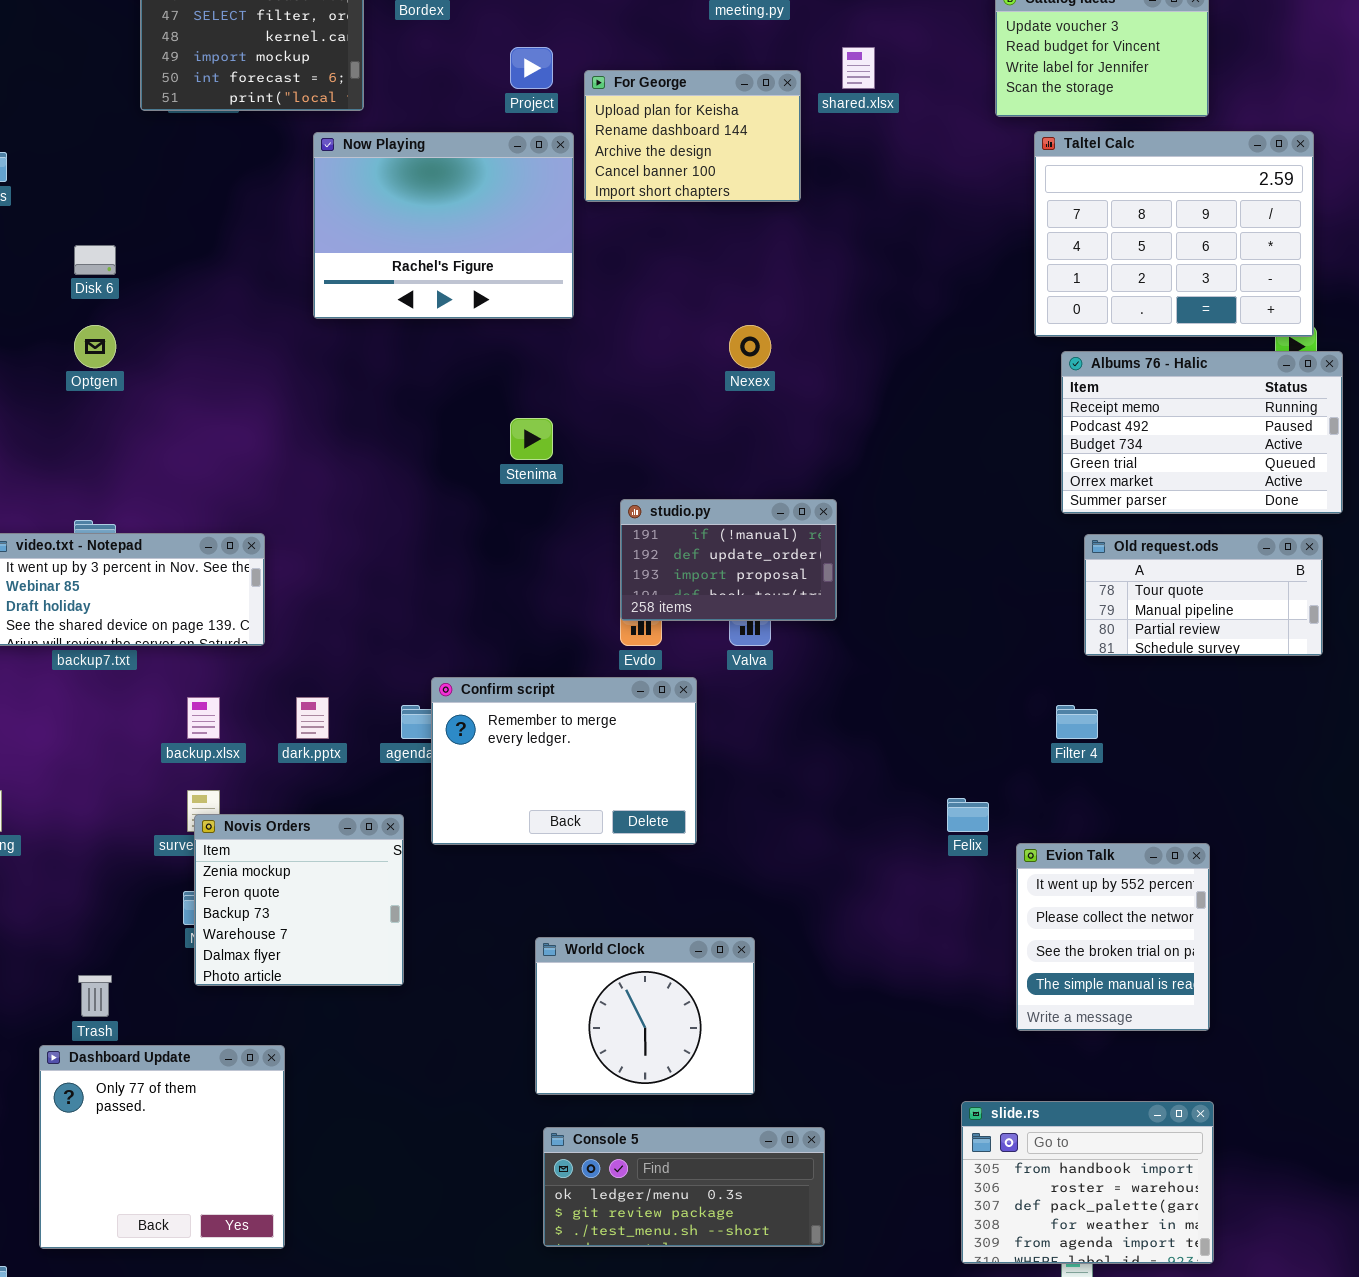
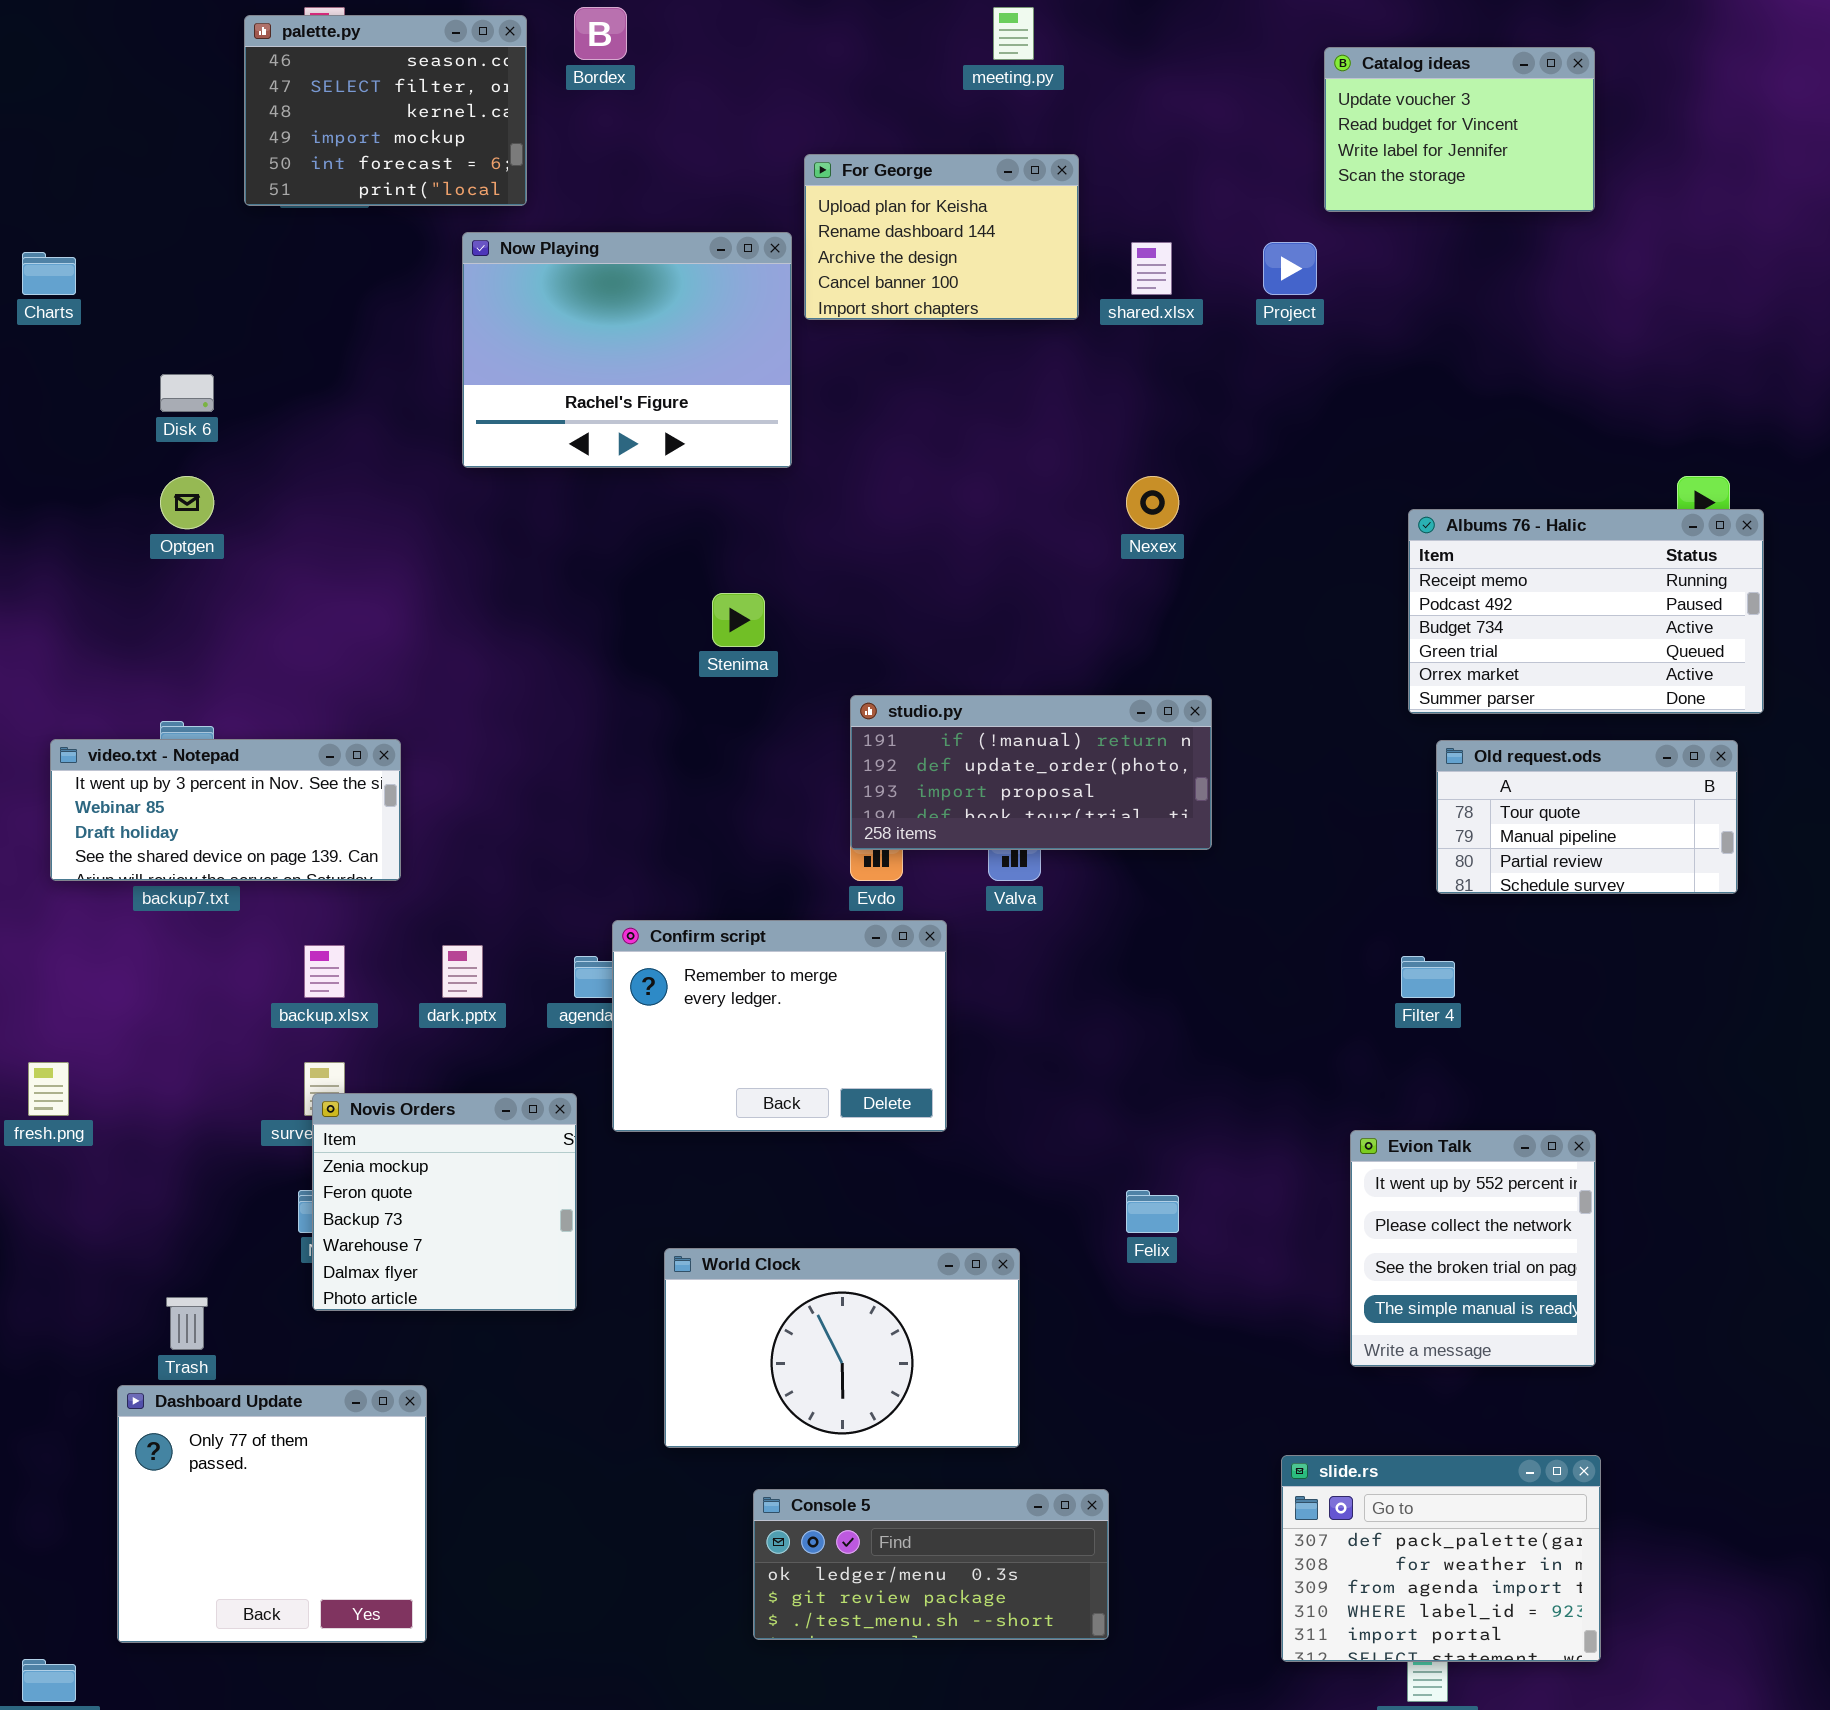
Project: [510,47,553,89] -> [1263,242,1317,295], moved
shared.xlsx: [842,47,875,89] -> [1131,242,1172,295], moved
Taltel Calc: [1034,131,1314,337] -> none, closed
Nexex: [729,325,771,368] -> [1126,476,1179,529], moved
studio.py: [620,499,837,621] -> [850,695,1212,850], resized
Felix: [947,798,989,832] -> [1126,1190,1179,1233], moved
World Clock: [535,937,755,1095] -> [664,1248,1020,1448], resized
slide.rs: [961,1101,1214,1264] -> [1281,1455,1601,1662], scrolled down 2 rows

